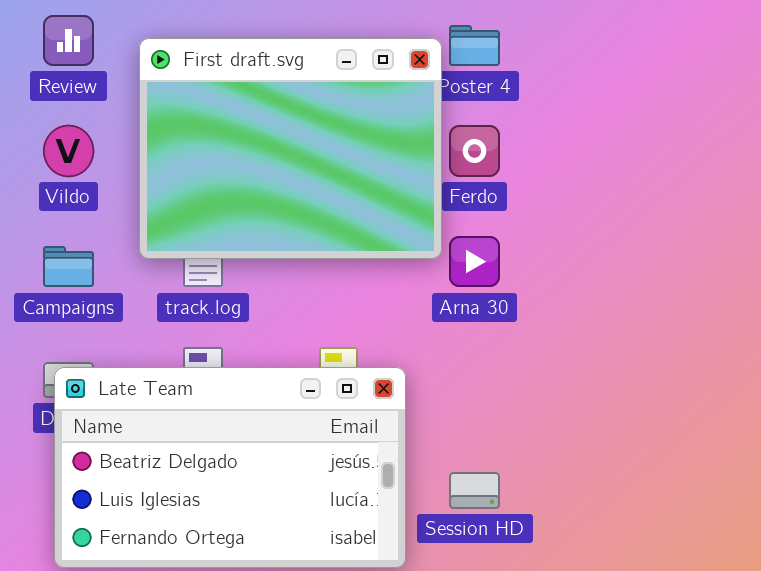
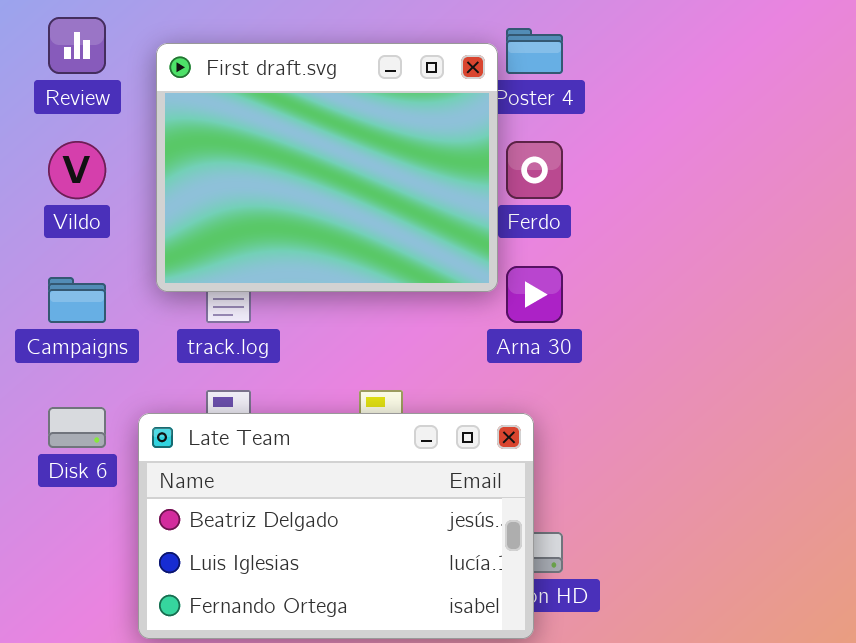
Late Team: [54,367,406,568] -> [138,413,534,639], moved

